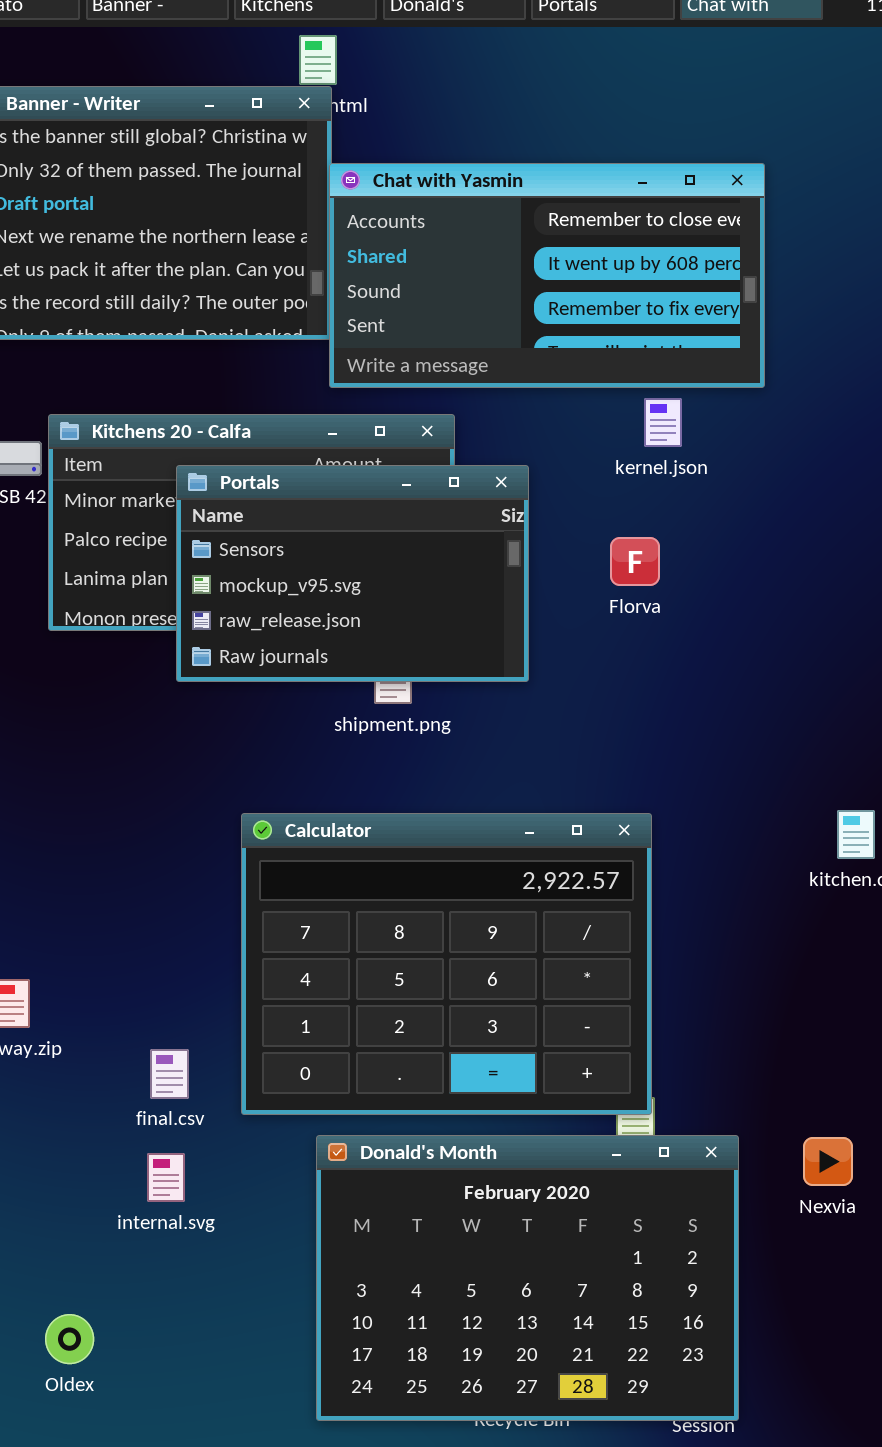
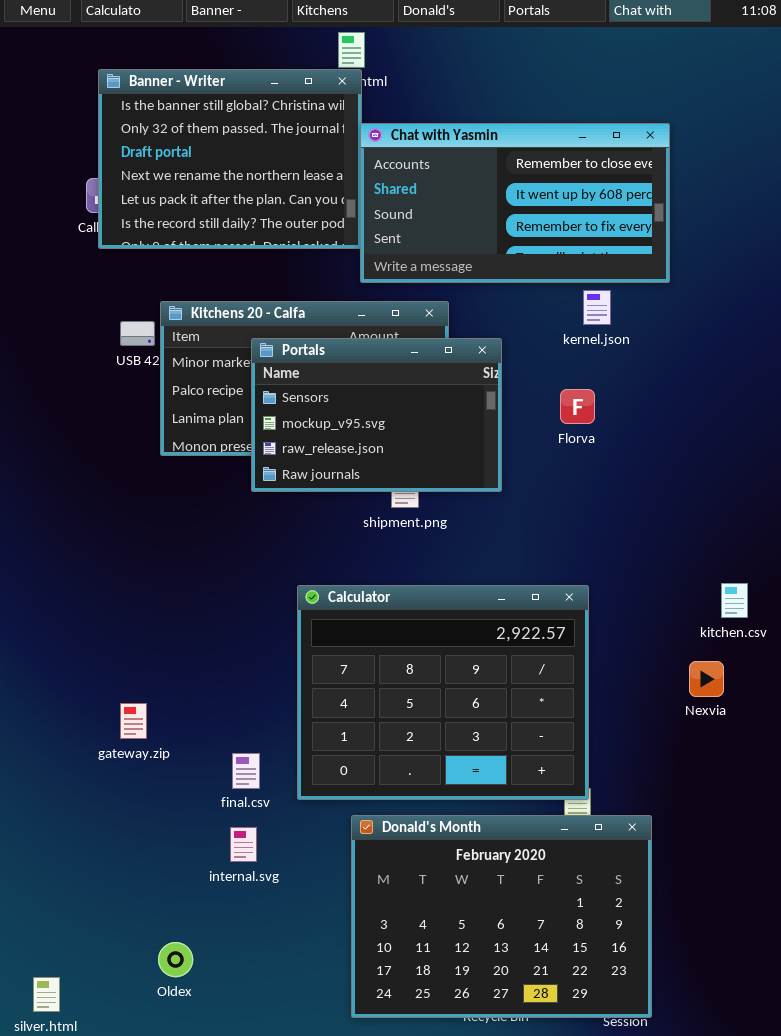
Nexvia: [803,1137,853,1186] -> [689,661,724,697], moved

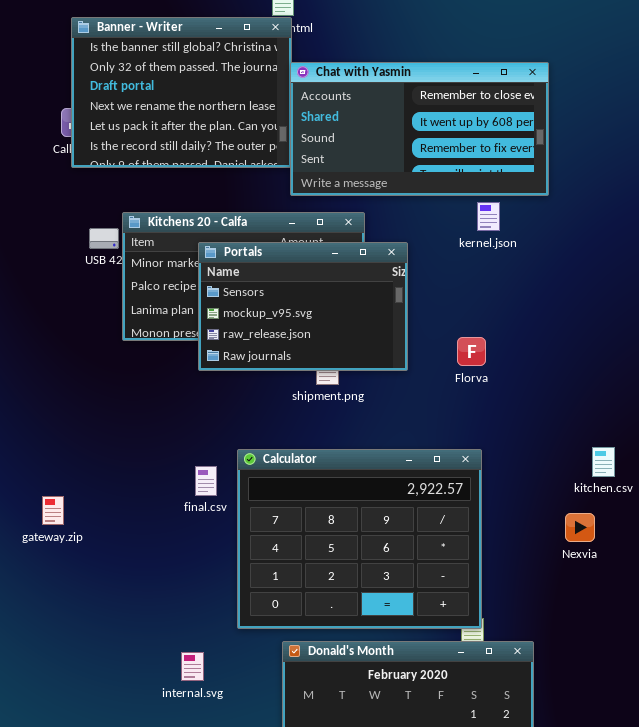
Florva: [560,389,595,424] -> [457,337,486,366], moved
gateway.zip: [120,703,147,739] -> [42,496,64,525], moved
final.csv: [232,753,260,789] -> [195,466,217,496], moved

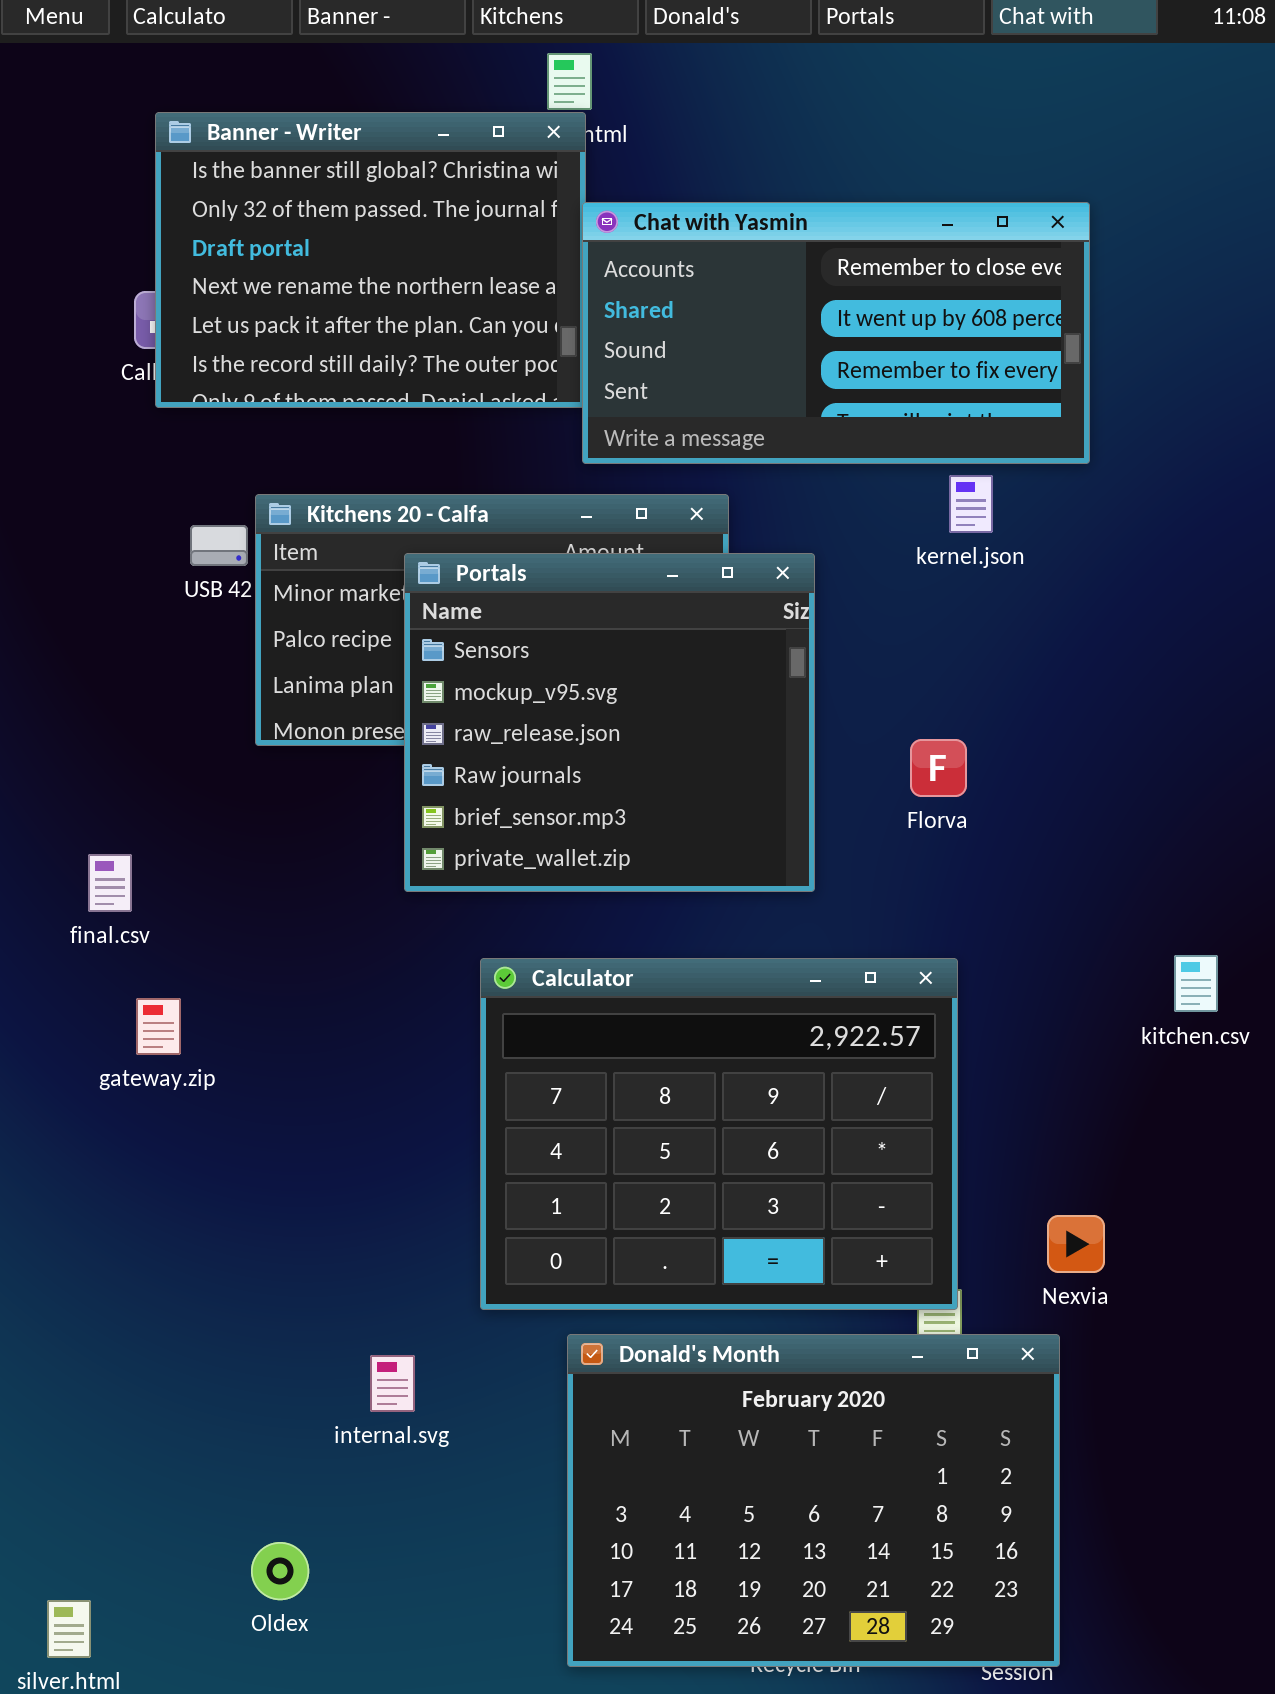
Portals: [198,242,408,371] -> [404,553,815,892], resized
final.csv: [195,466,217,496] -> [88,854,132,912], moved
gateway.zip: [42,496,64,525] -> [136,998,181,1055], moved
Nexvia: [565,513,595,542] -> [1047,1215,1105,1273], moved

